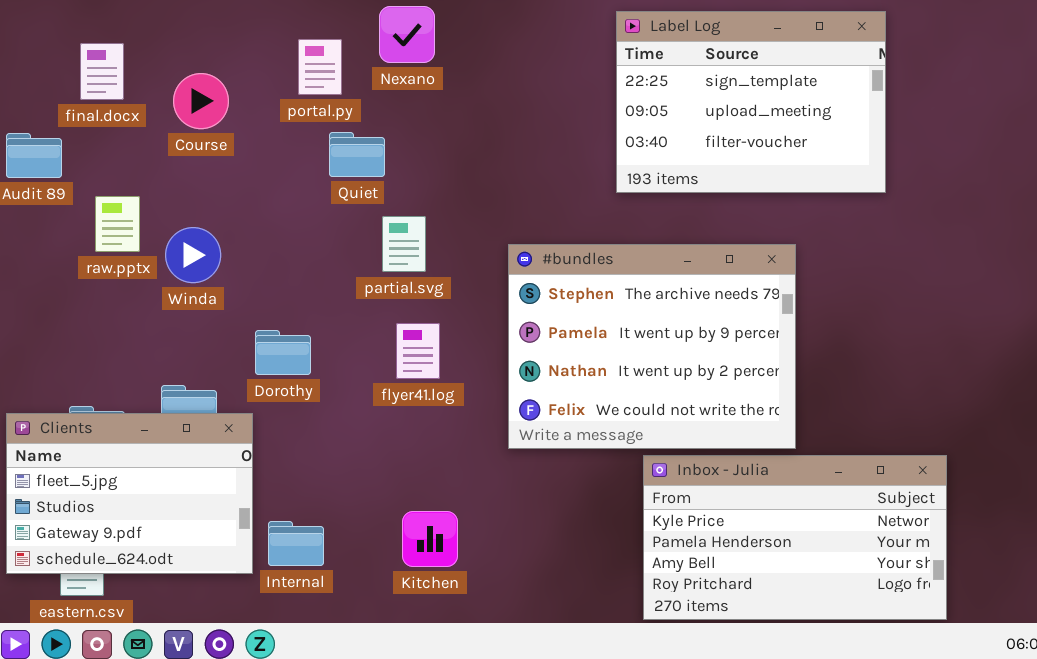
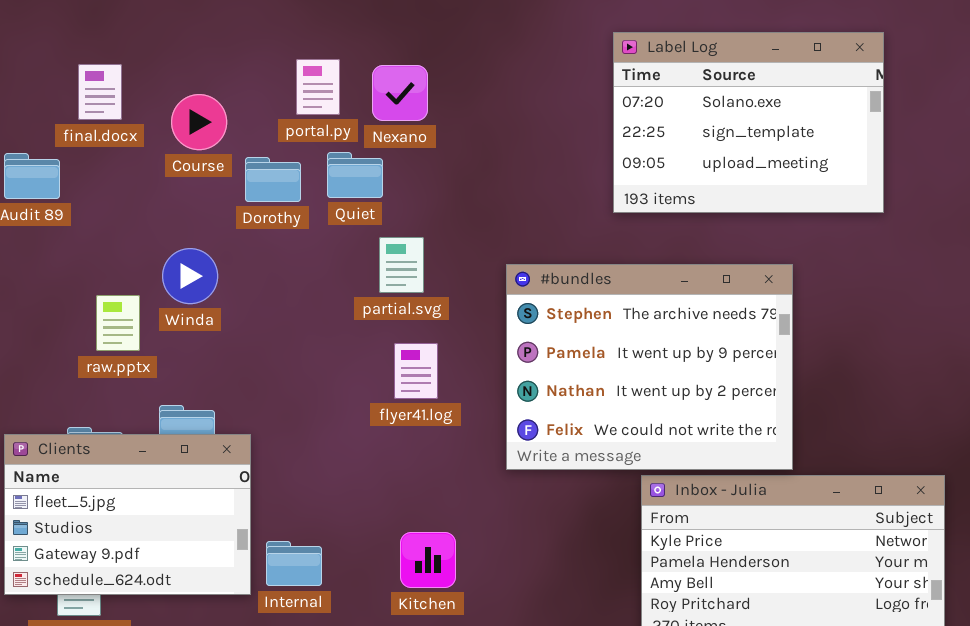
Nexano: [379,6,435,63] -> [372,65,428,121], moved
Label Log: [616,11,886,193] -> [613,32,884,213], scrolled up 1 row
raw.pptx: [95,196,140,252] -> [96,295,140,351], moved
Dorothy: [255,330,311,375] -> [245,157,301,202], moved

